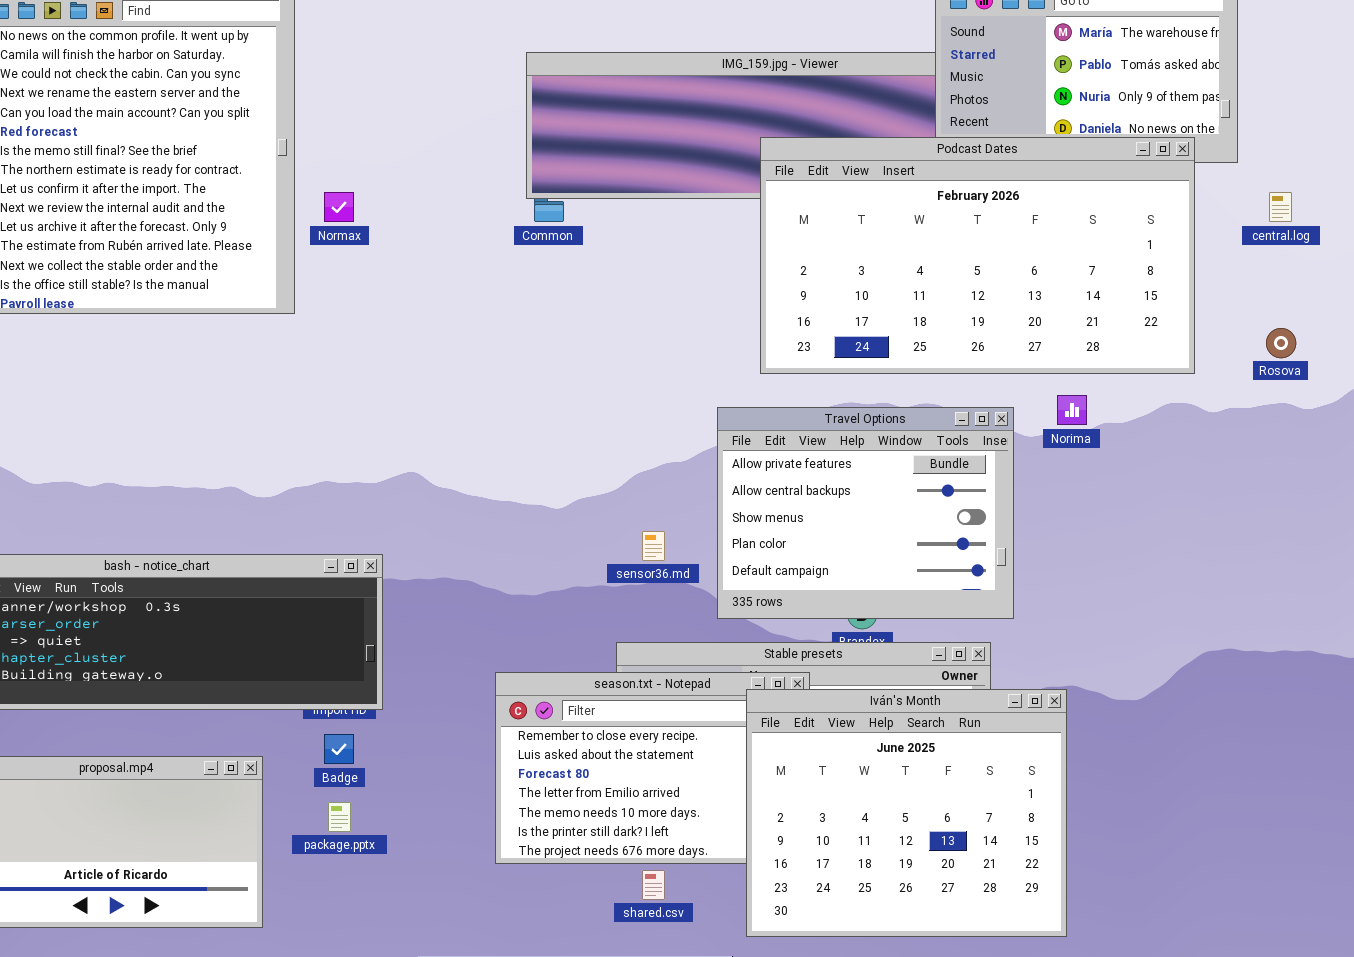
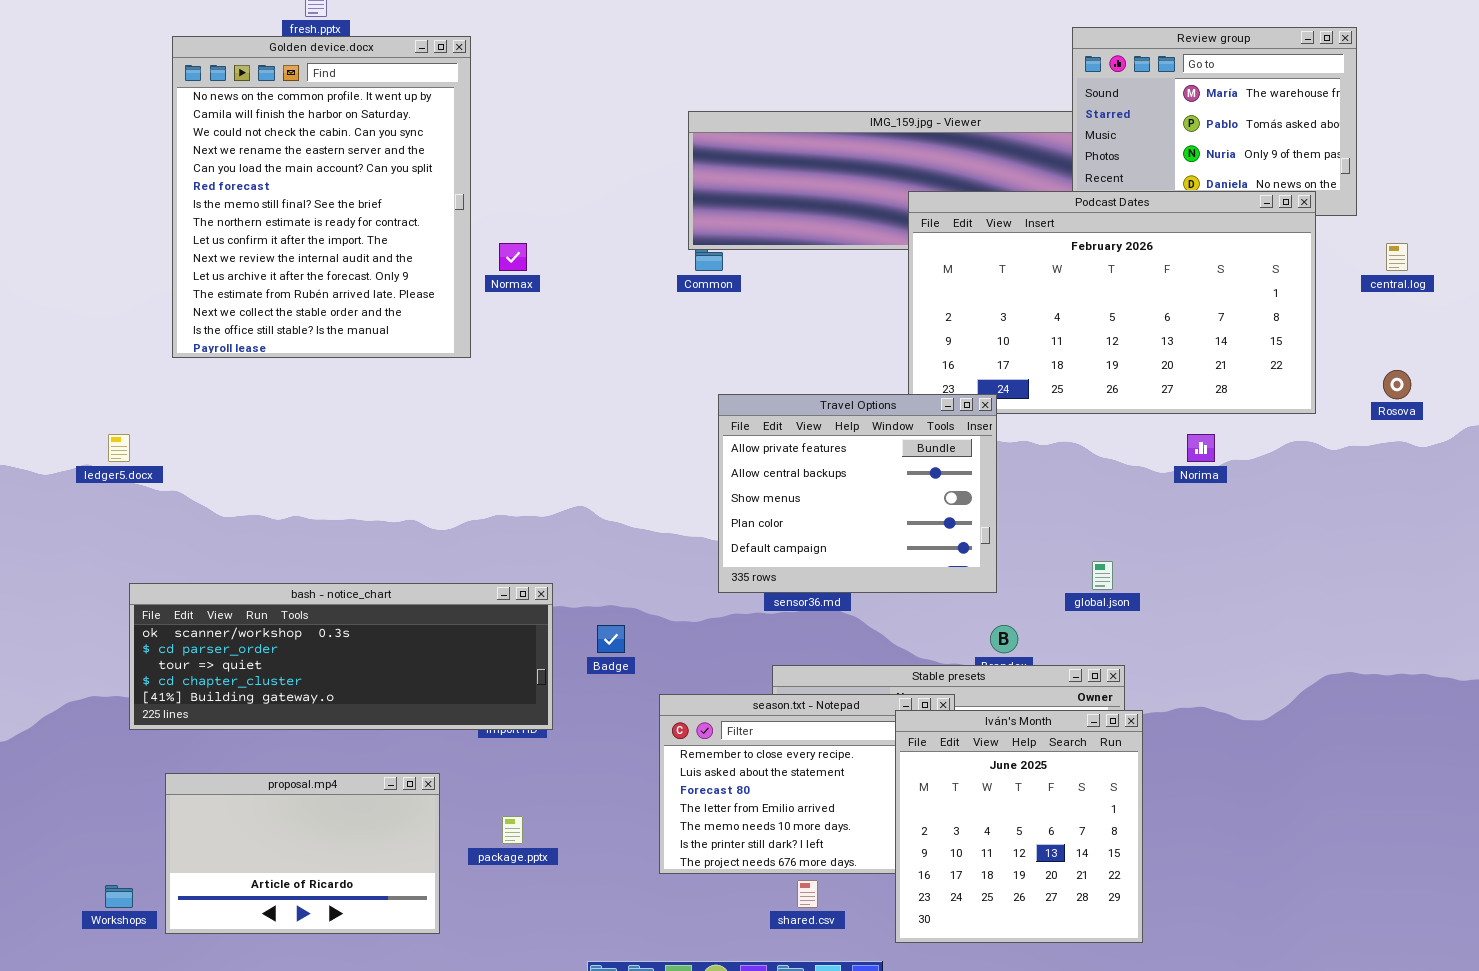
Travel Options: [717,407,1014,619] -> [718,394,997,593], moved
Iván's Month: [746,689,1067,937] -> [895,710,1143,943], resized
Badge: [324,734,354,764] -> [597,625,625,653], moved

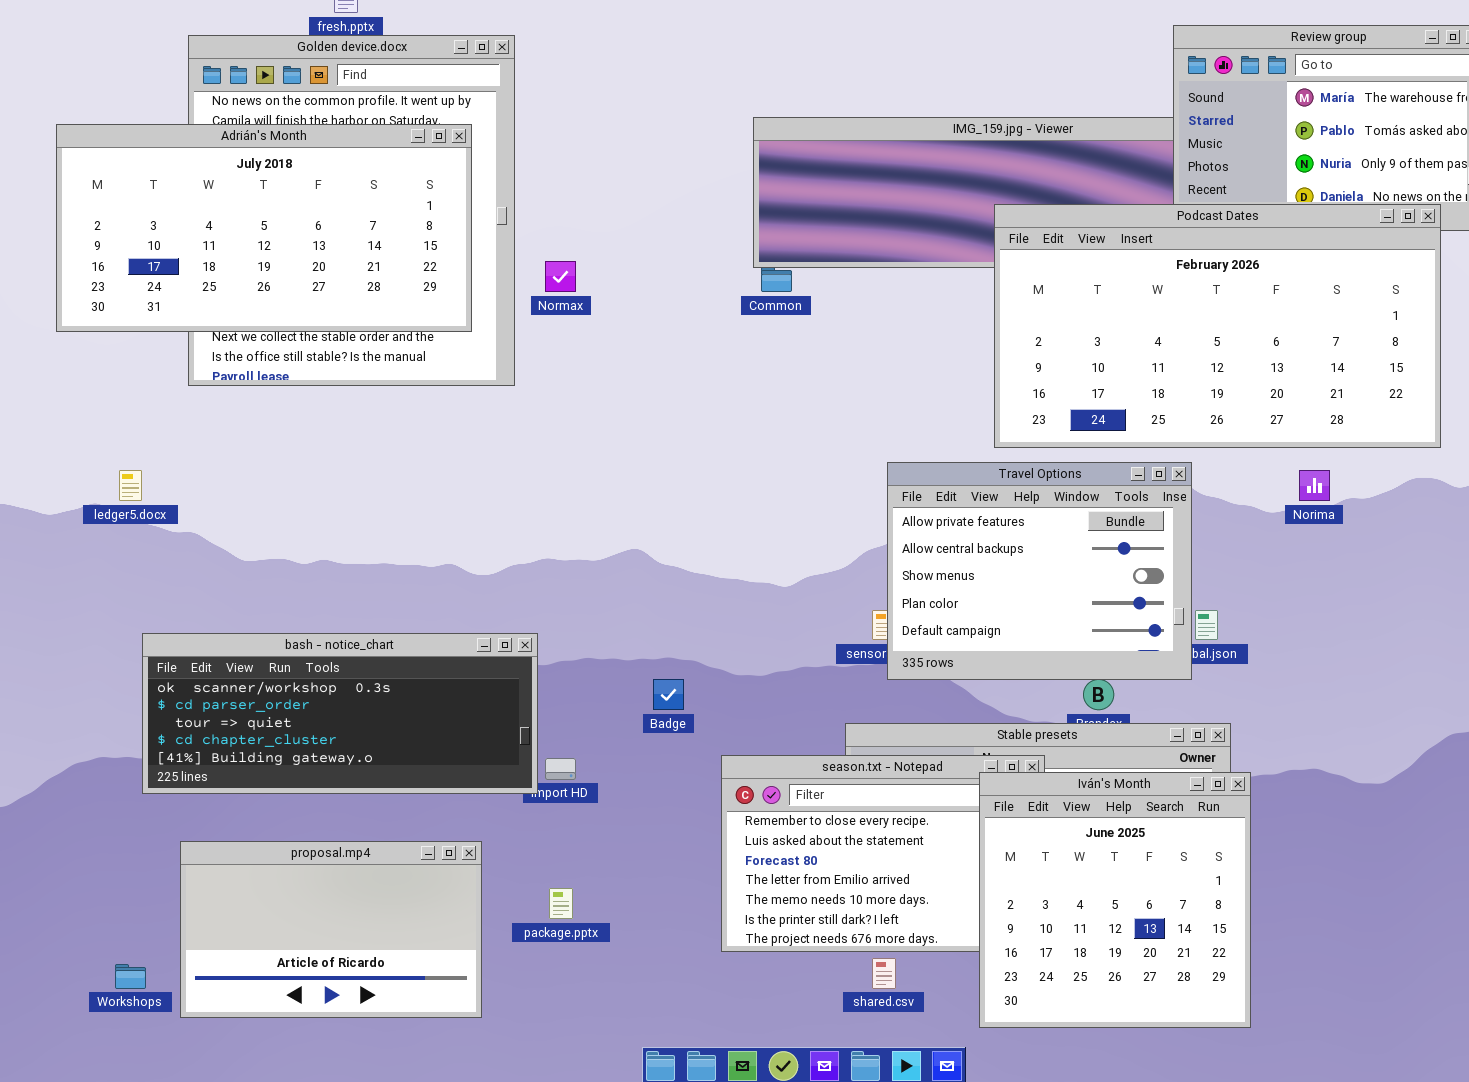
Adrián's Month: none -> [56,124,472,332], opened
Travel Options: [718,394,997,593] -> [887,462,1192,680], moved
bash - notice_chart: [129,583,553,730] -> [142,633,538,794], resized

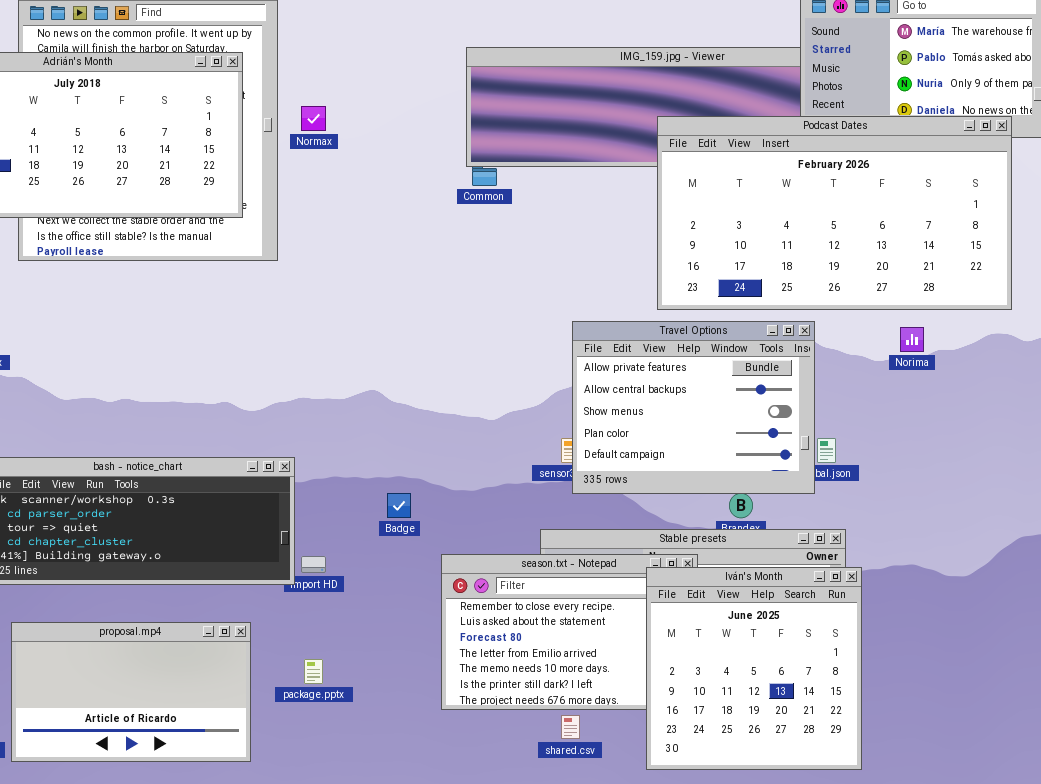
Normax: [545,261,576,292] -> [301,106,326,131], moved

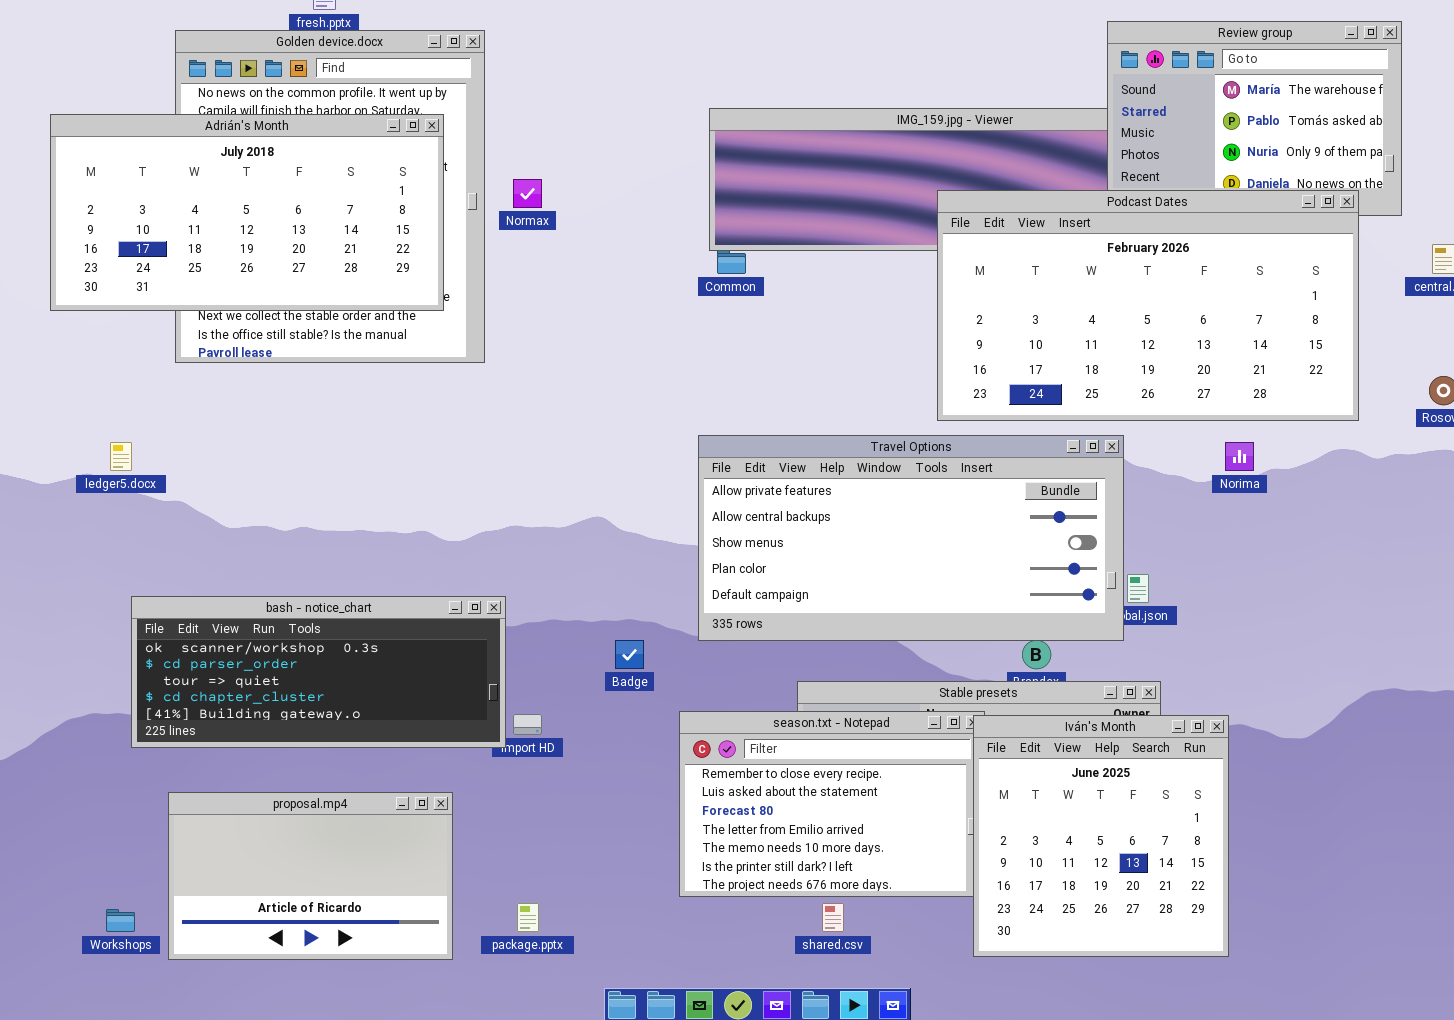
Travel Options: [572,321,815,494] -> [698,435,1124,641], resized
Iván's Month: [646,567,862,770] -> [973,715,1229,957], moved
package.pptx: [304,659,323,684] -> [517,903,539,932], moved

